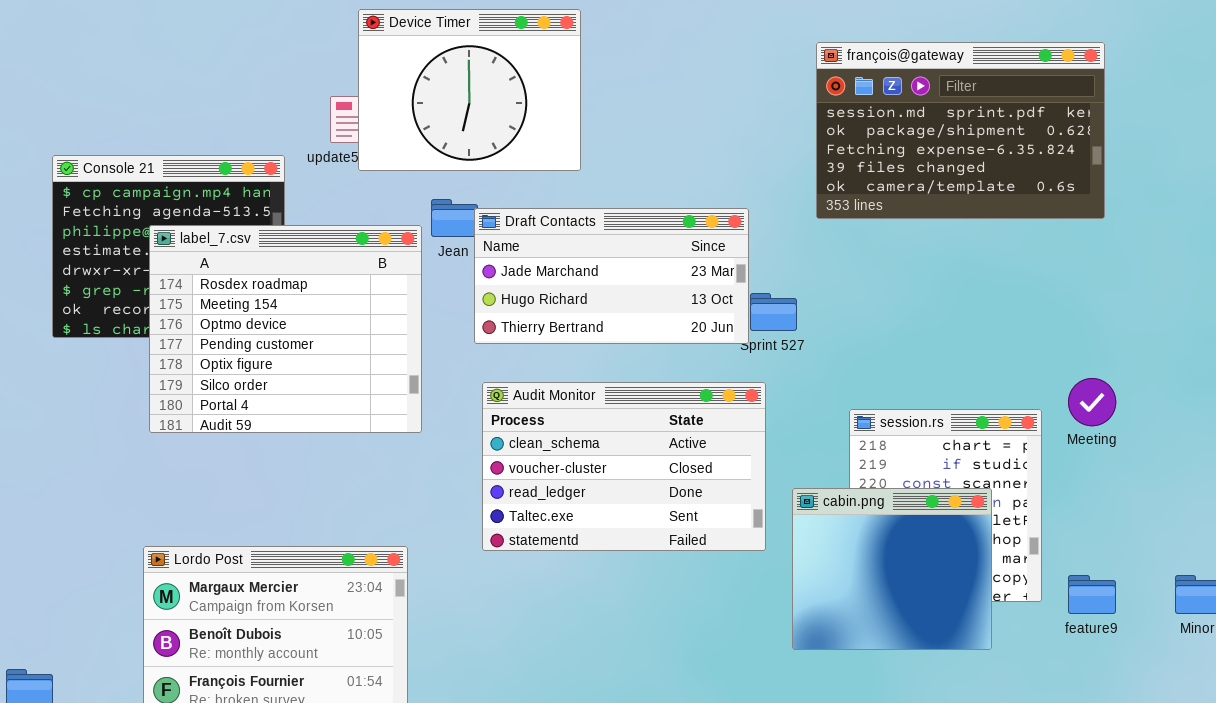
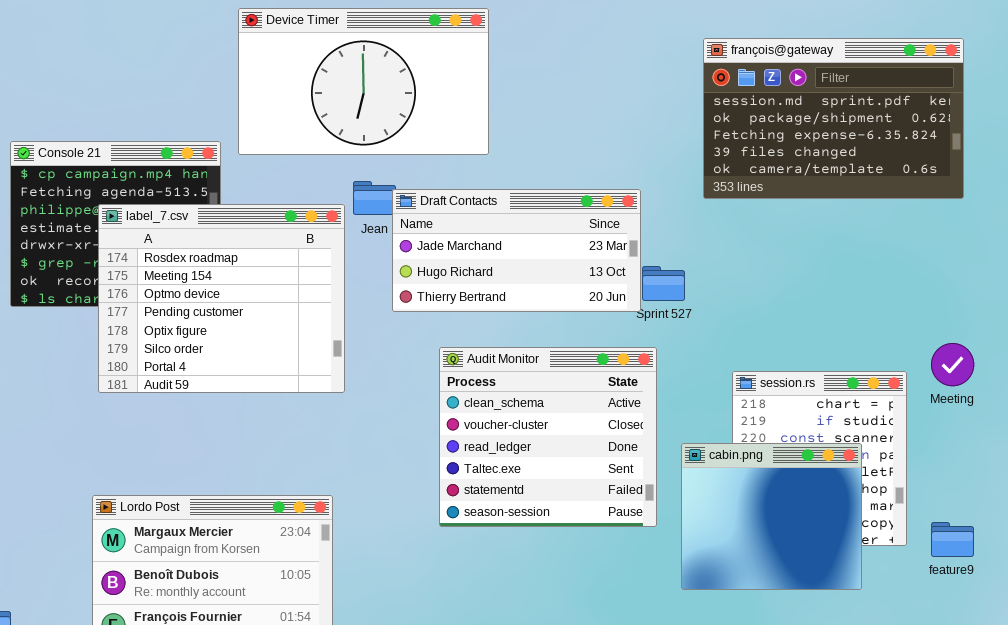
Device Timer: [358,9,581,171] -> [238,8,489,155], resized
Audit Monitor: [482,382,766,551] -> [439,347,657,527], resized

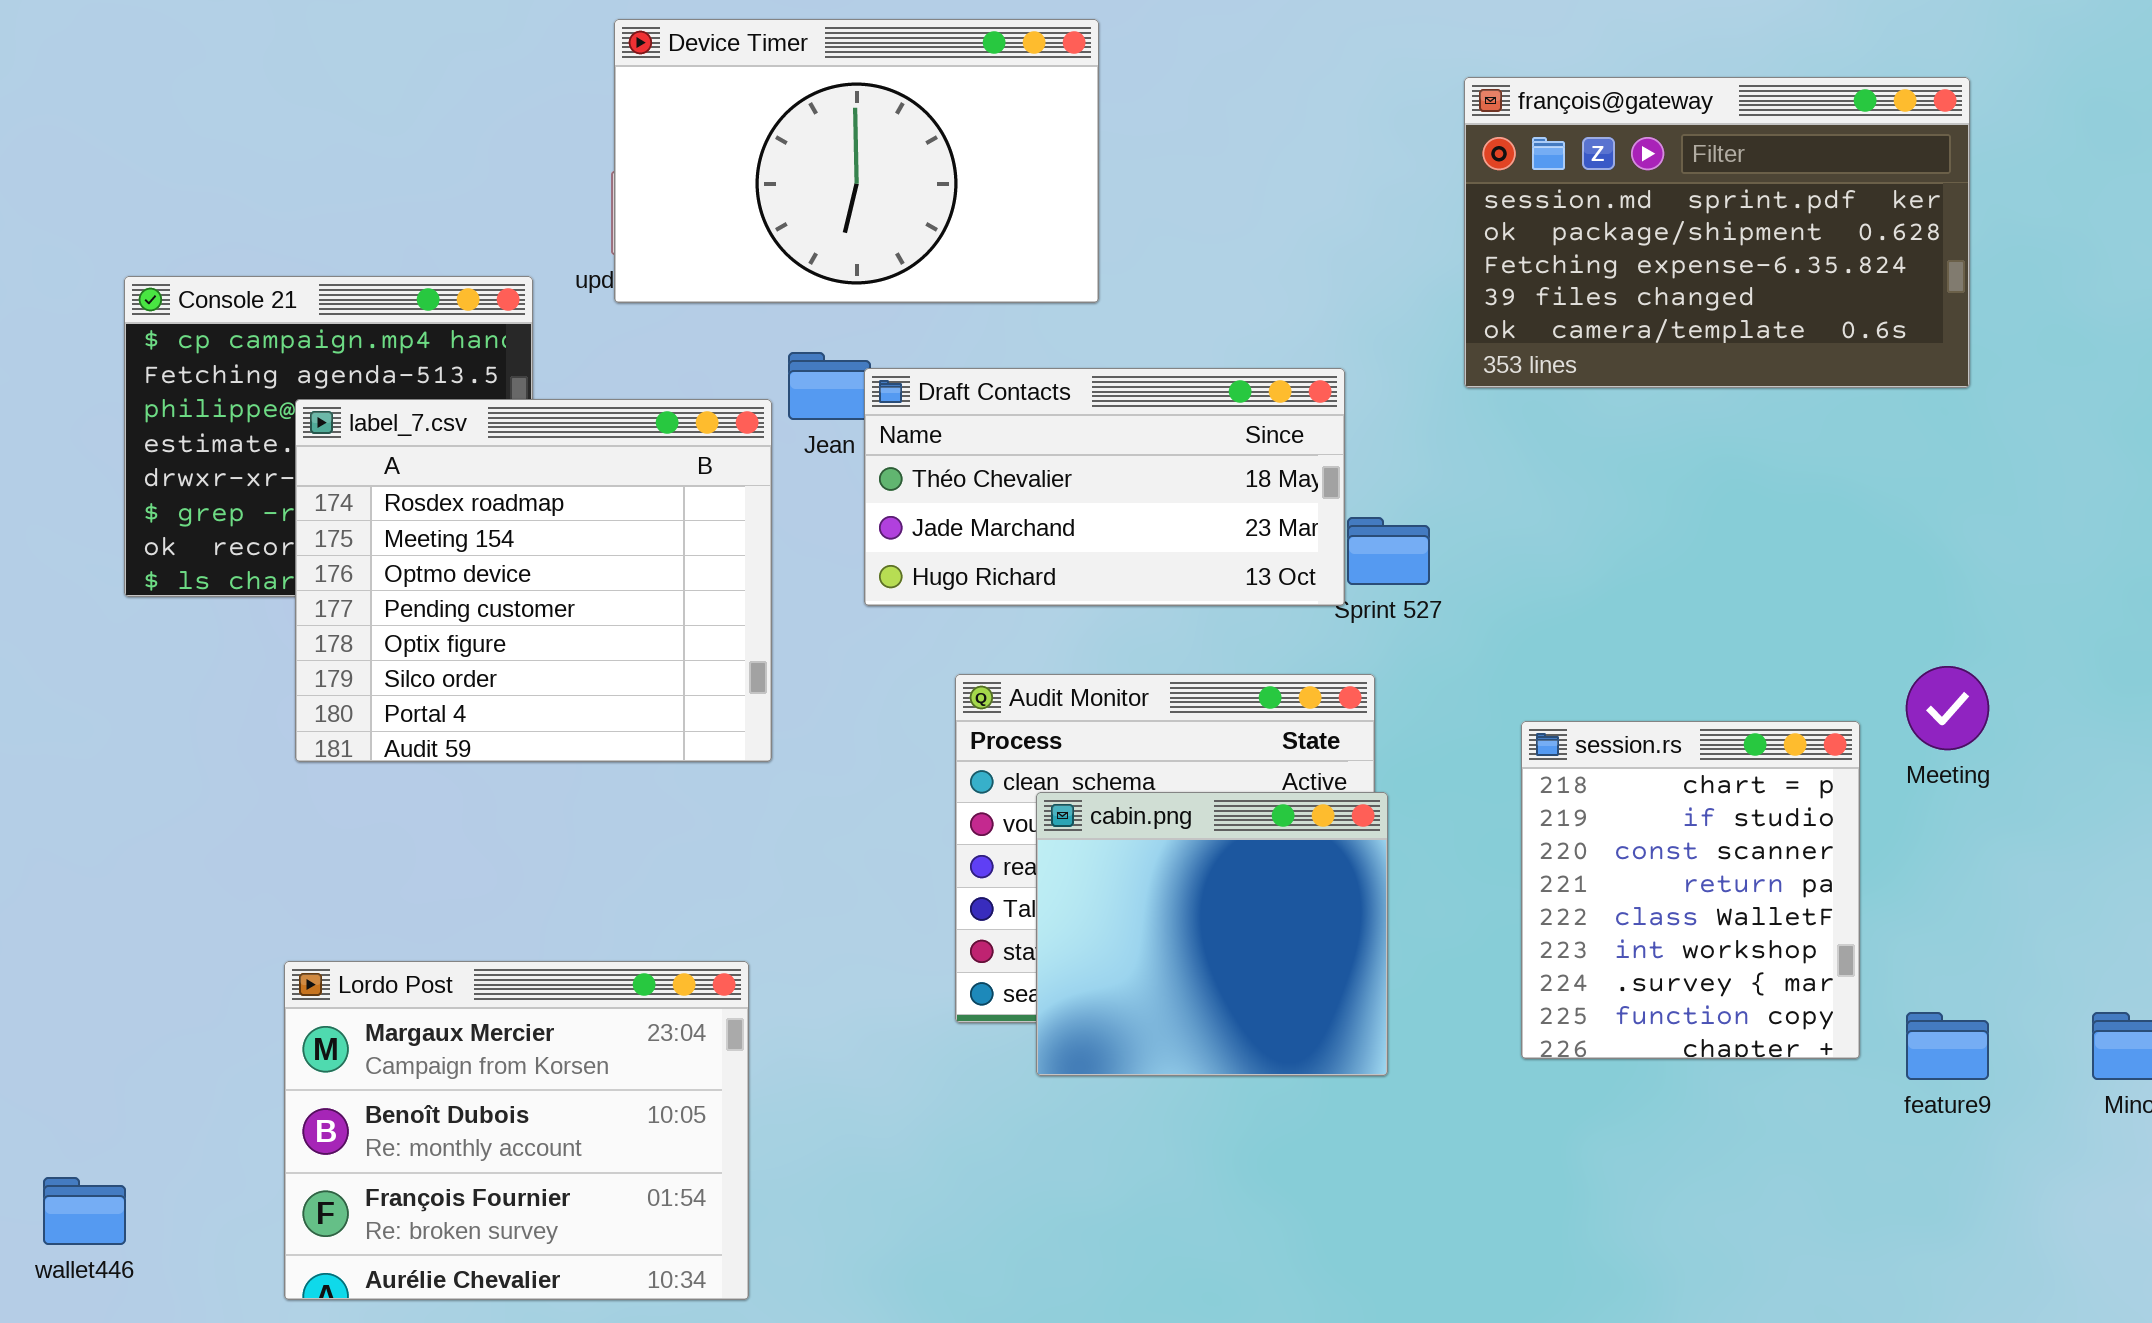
Device Timer: [238,8,489,155] -> [614,19,1099,303], moved
Draft Contacts: [392,189,641,312] -> [864,368,1345,606], scrolled up 1 row
cabin.png: [681,443,862,590] -> [1036,792,1388,1076], moved

